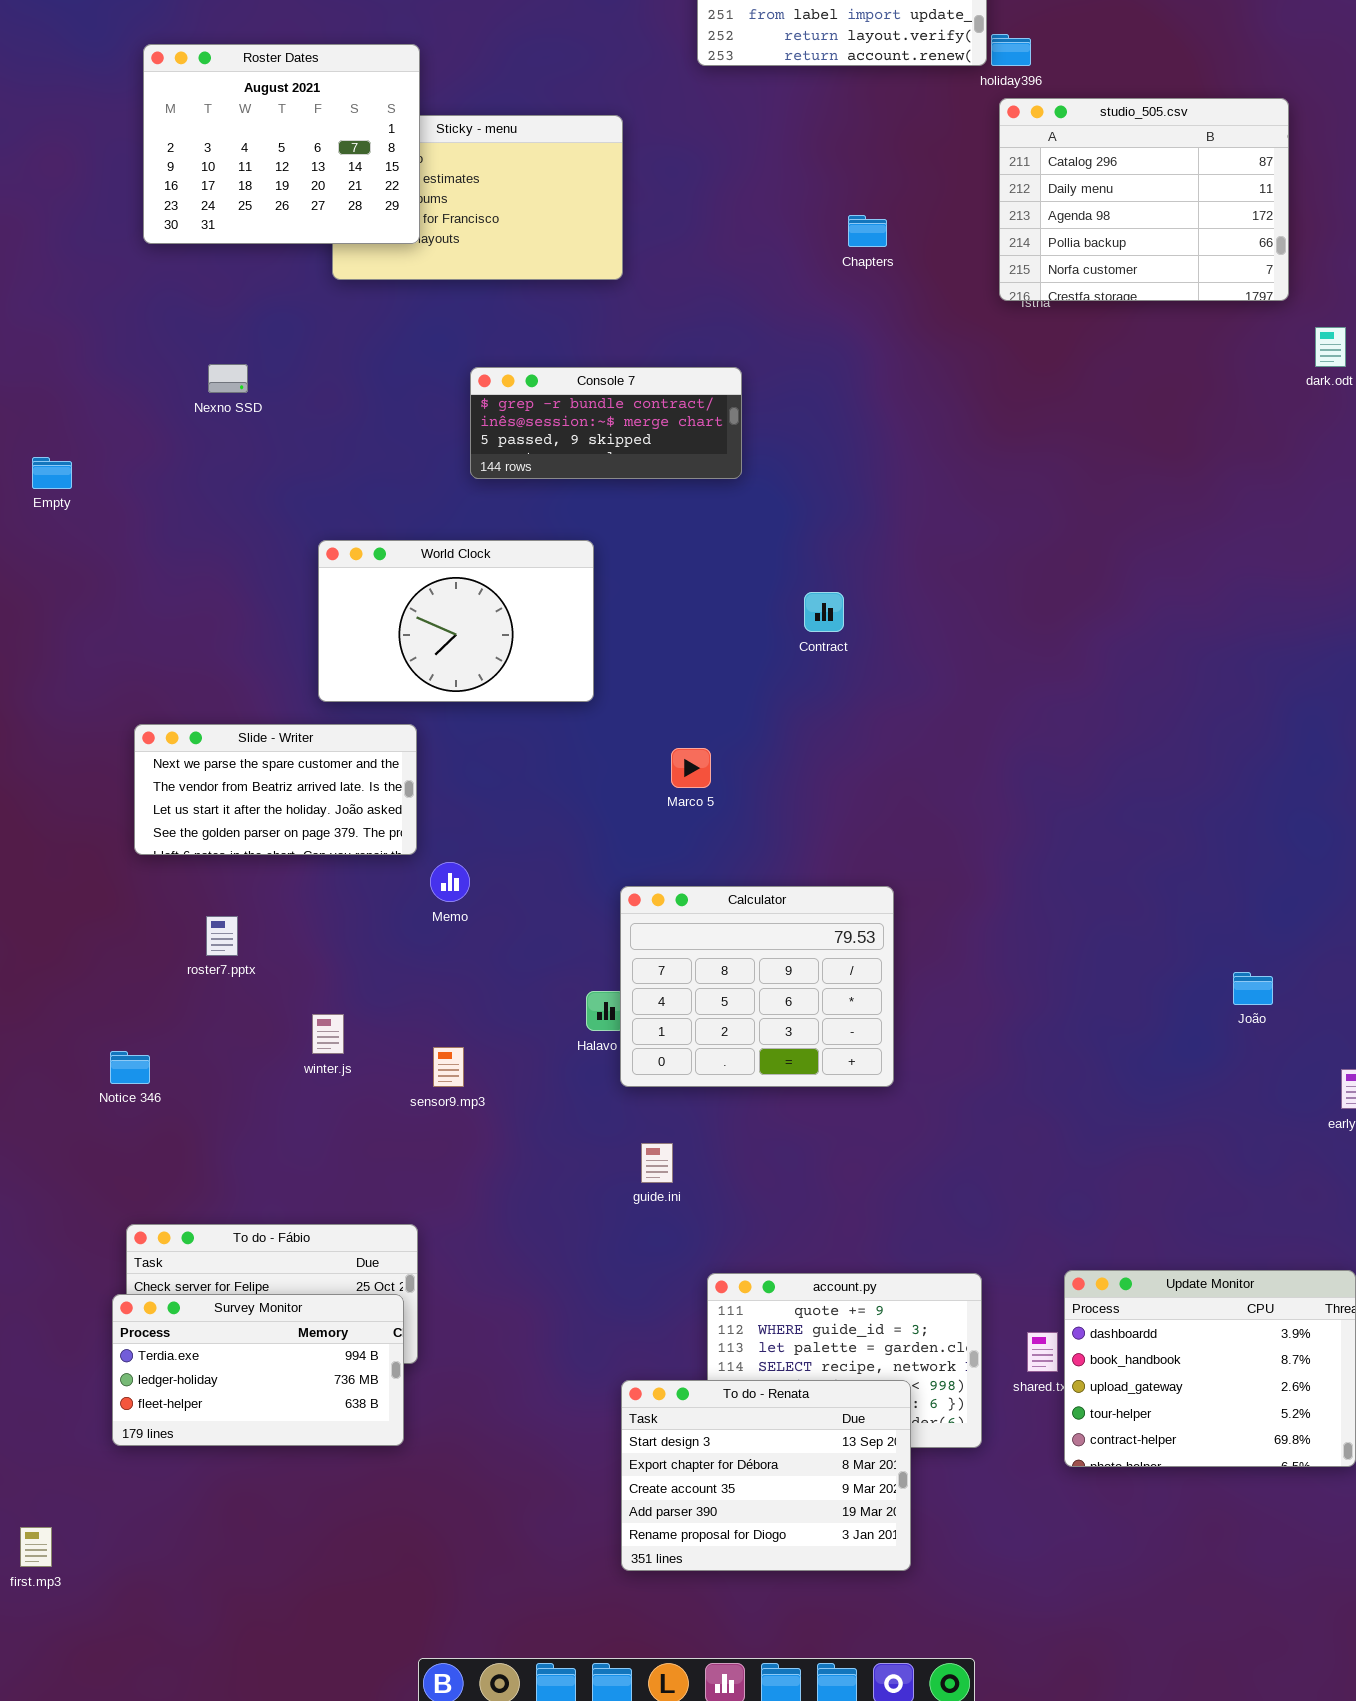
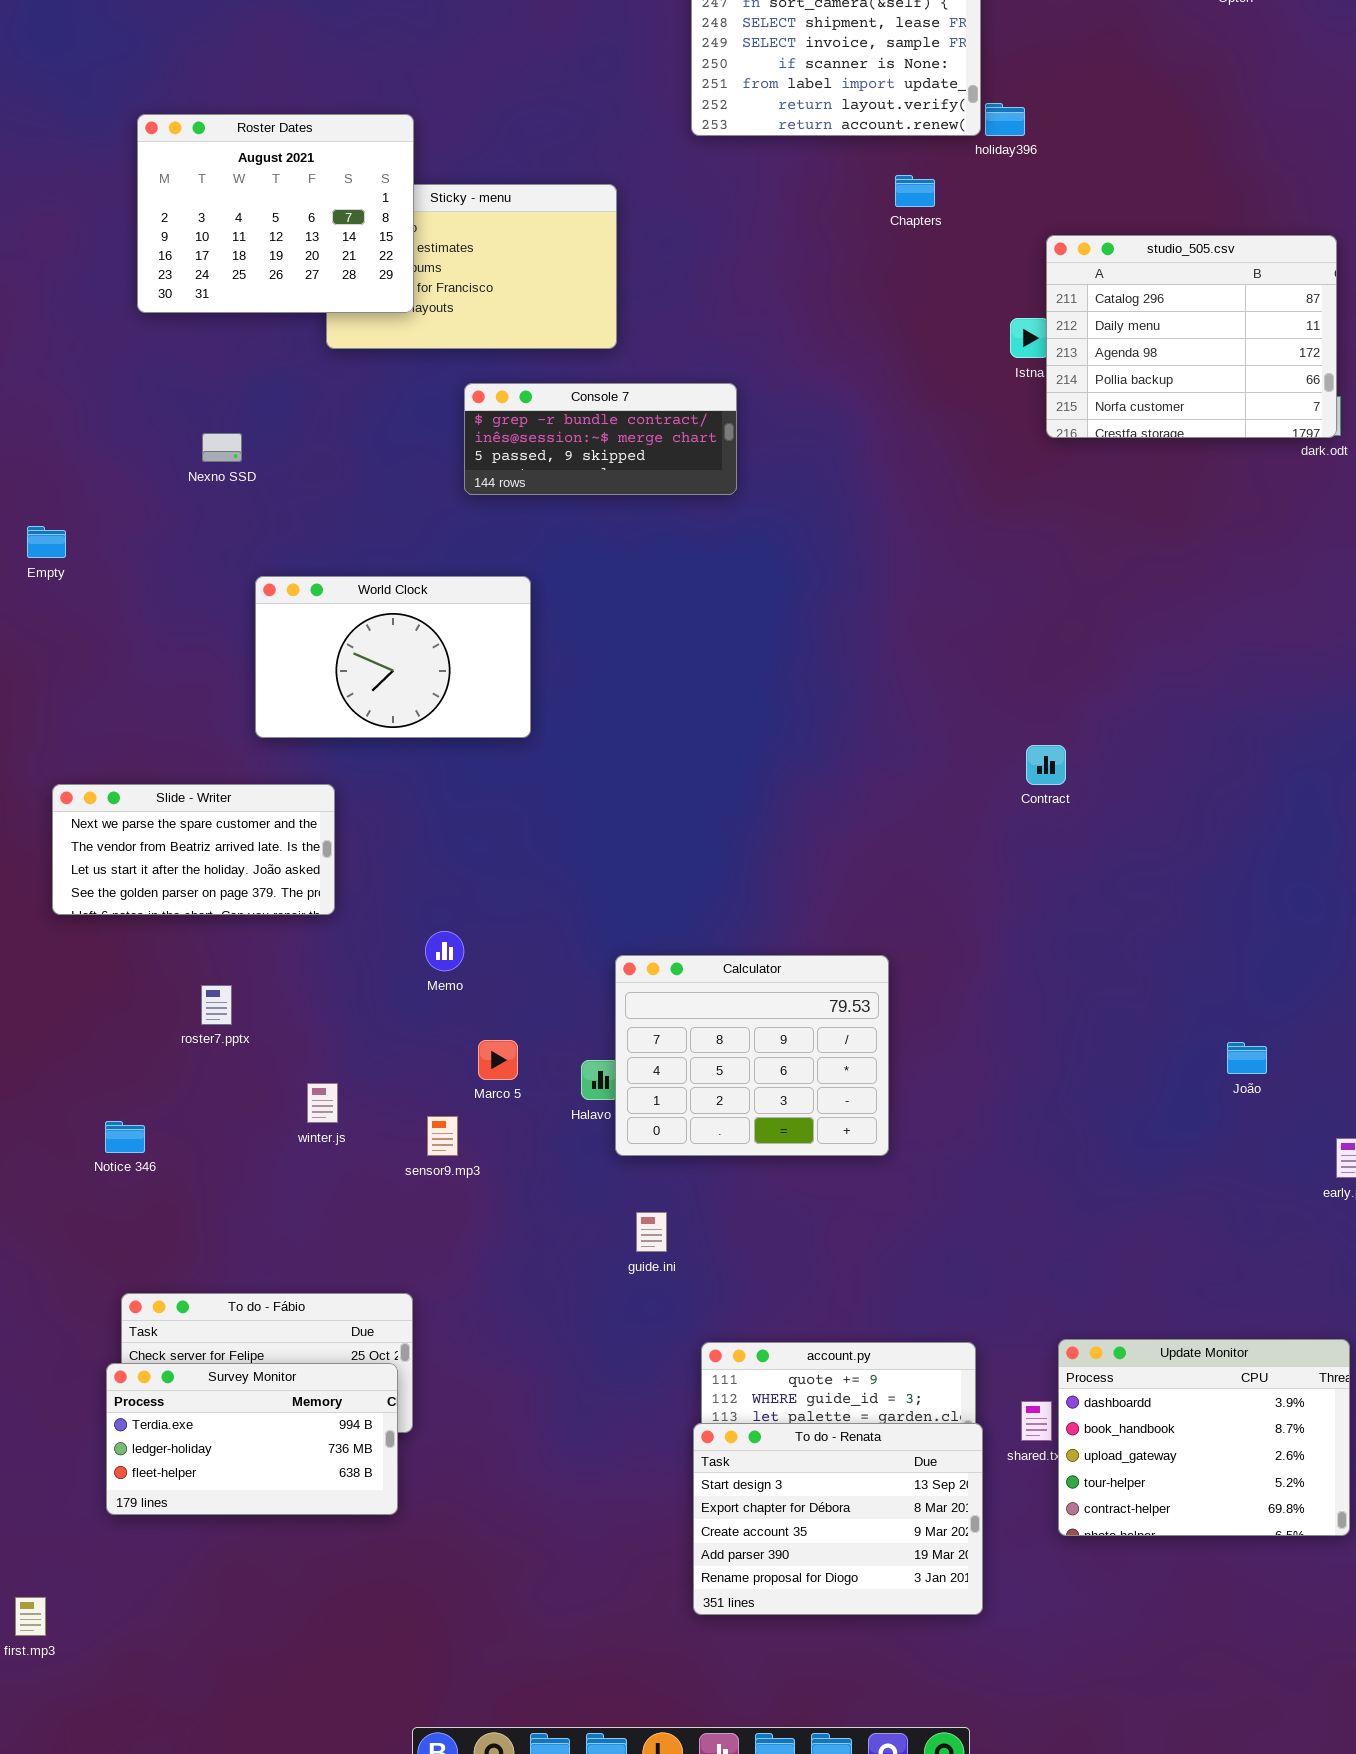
studio_505.csv: [999,98,1289,301] -> [1046,235,1337,438], moved
Chapters: [848,215,887,247] -> [895,175,935,207], moved
Console 7: [470,367,742,479] -> [464,383,737,495], moved
World Clock: [318,540,594,702] -> [255,576,531,738], moved
Contract: [804,592,844,632] -> [1026,745,1066,785], moved
Slide - Writer: [134,724,417,855] -> [52,784,335,915], moved
Marco 5: [671,748,711,788] -> [478,1040,518,1080], moved
To do - Renata: [621,1380,911,1571] -> [693,1423,983,1615], moved

